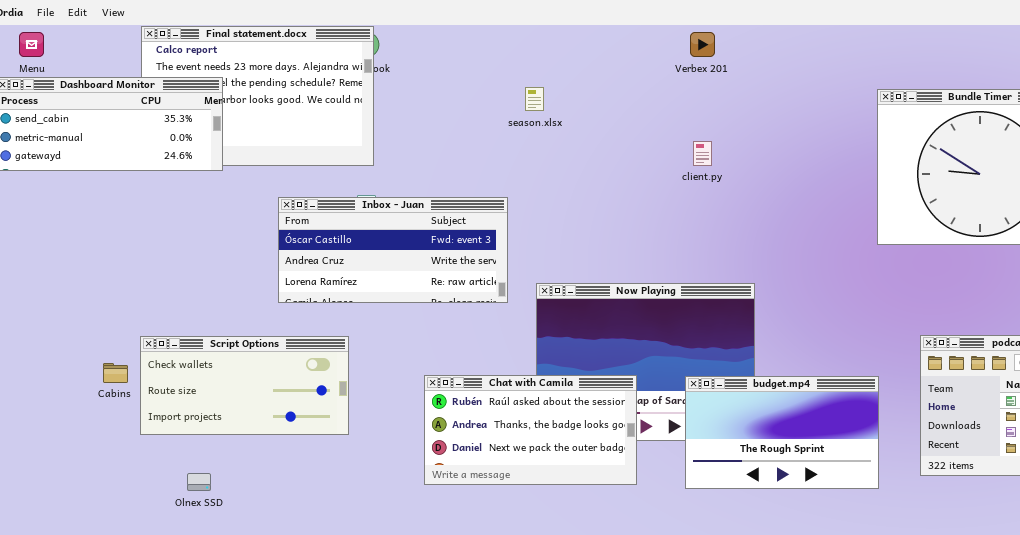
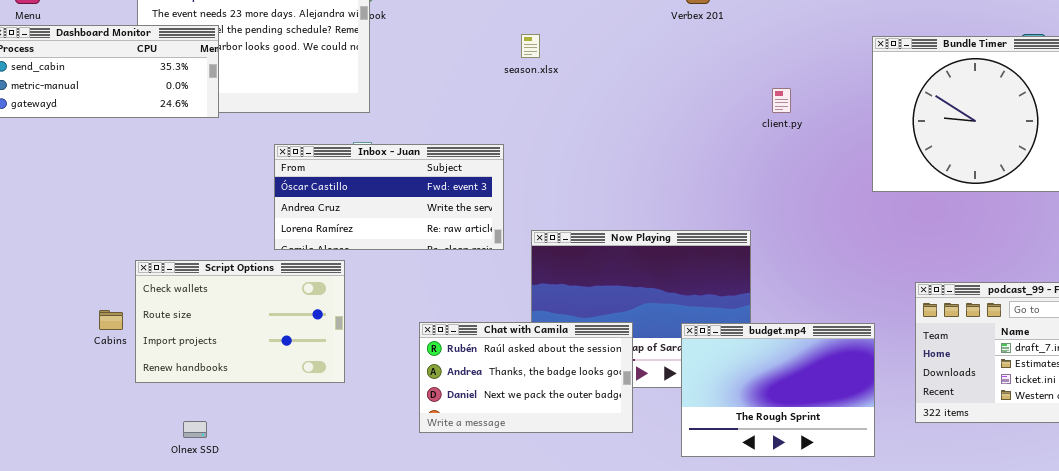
client.py: [693,141,712,166] -> [772,88,791,113], moved
Script Options: [140,336,349,435] -> [135,260,345,383], resized
budget.mp4: [685,376,879,489] -> [681,323,875,457], resized

